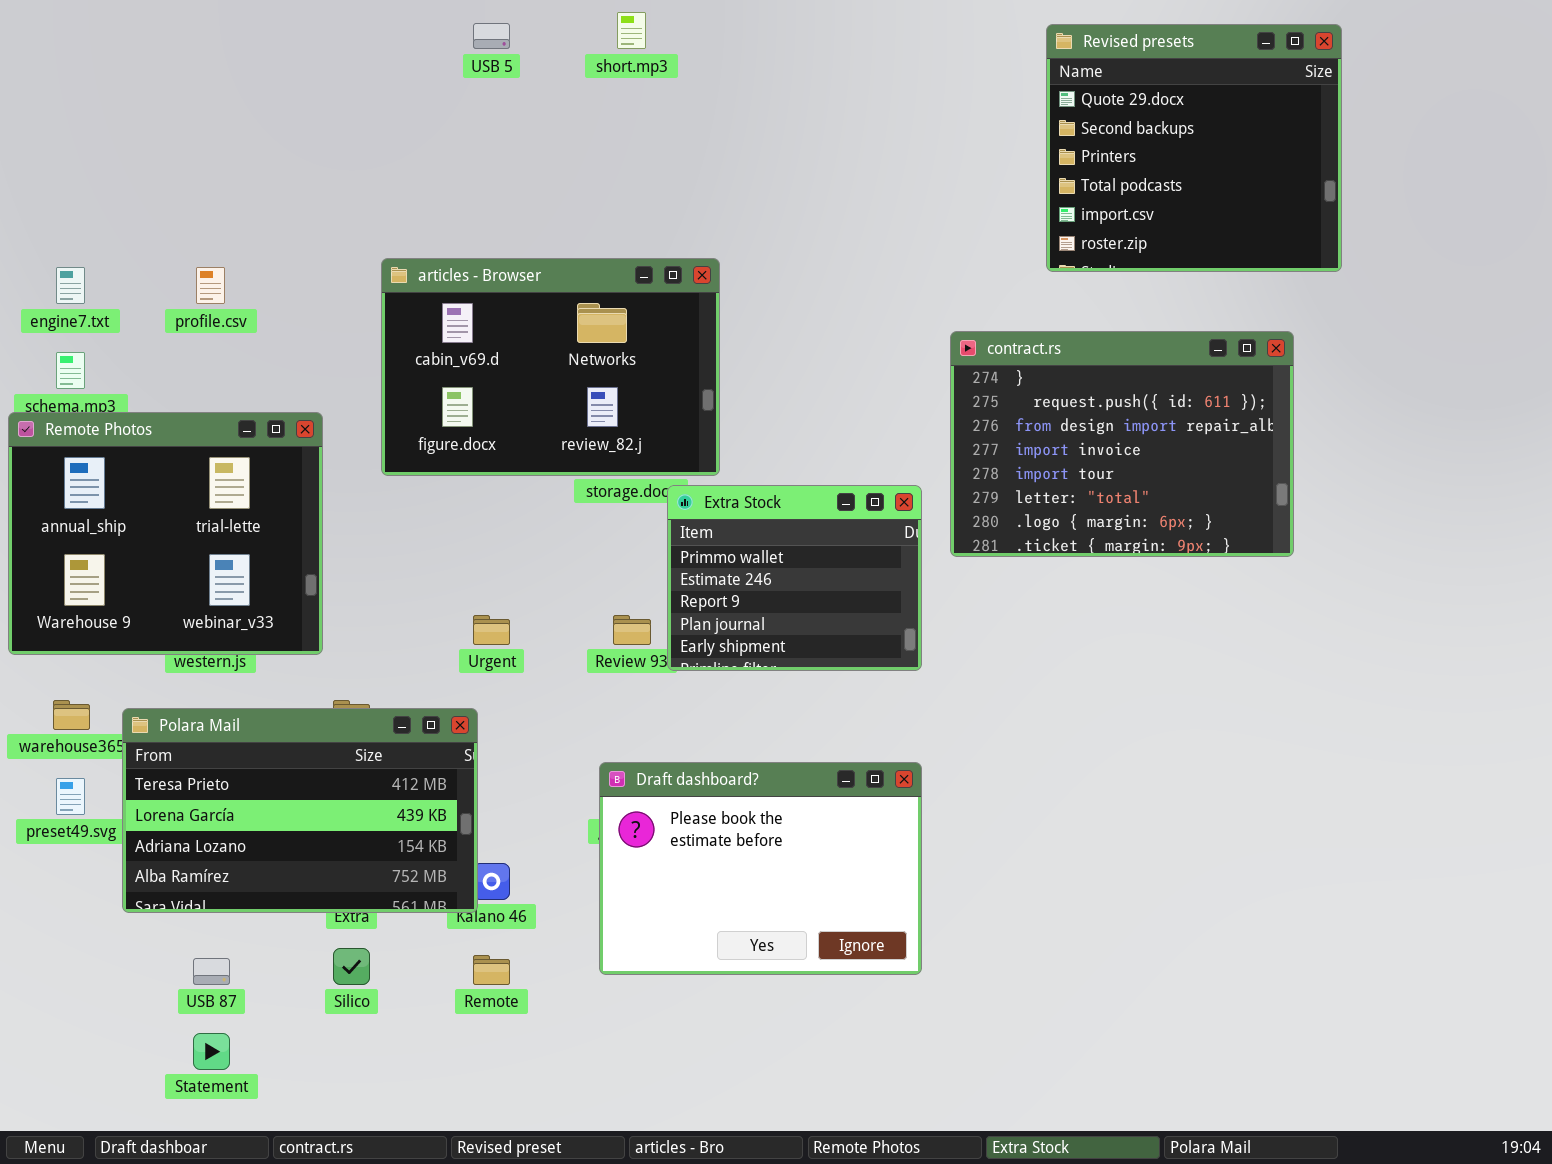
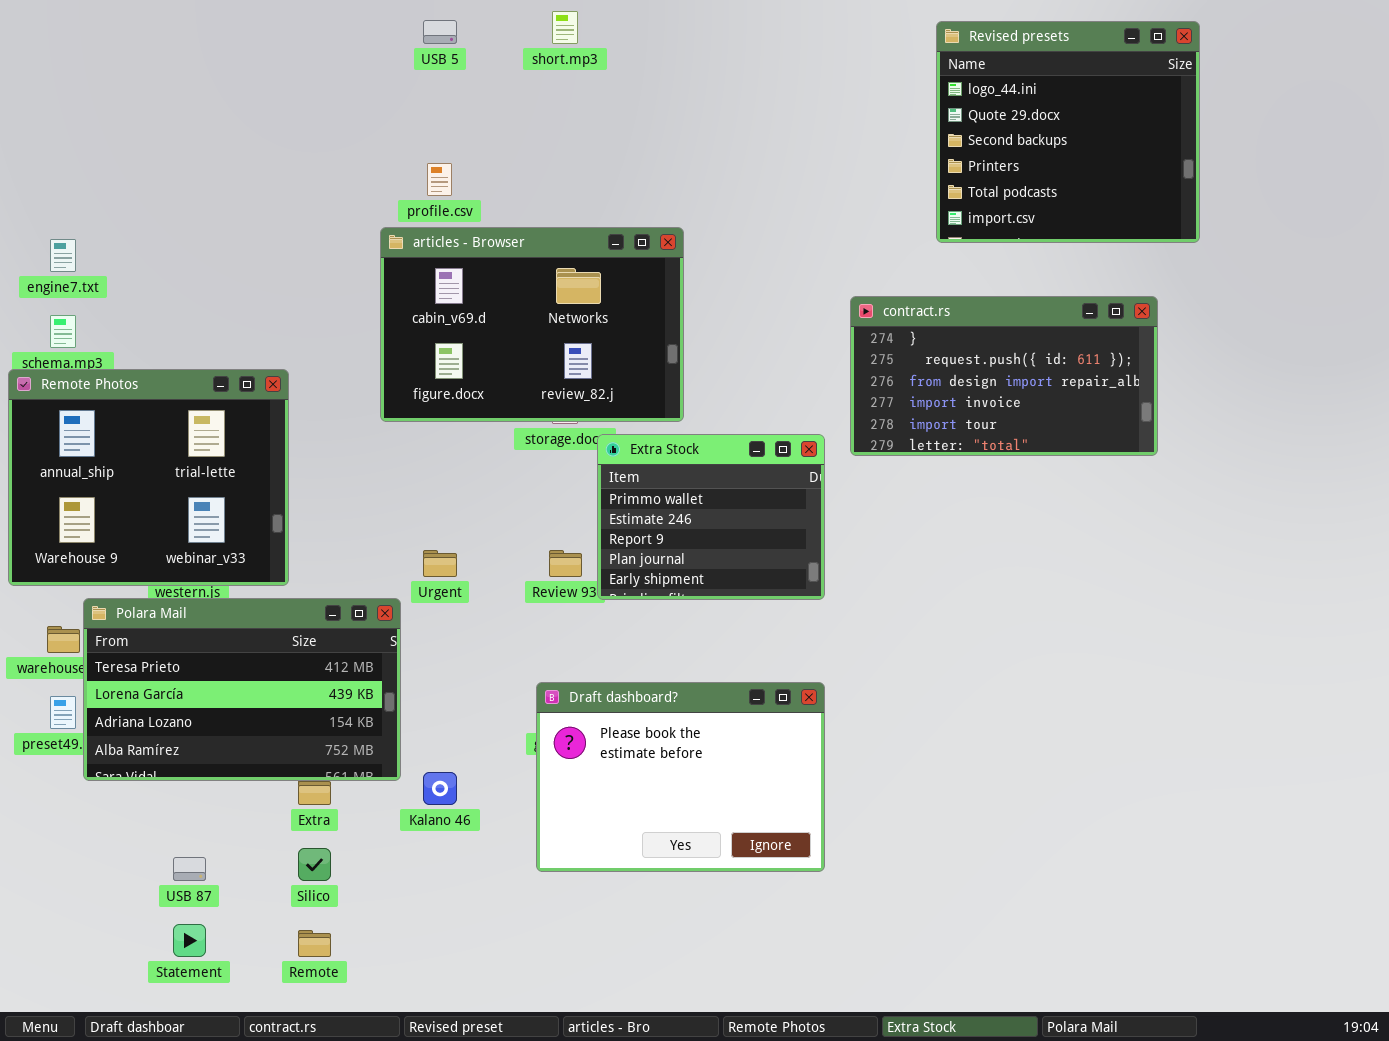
Revised presets: [1046,24,1342,272] -> [936,21,1200,243], scrolled up 1 row
articles - Browser: [381,258,720,476] -> [380,227,684,422], moved
profile.csv: [196,267,225,304] -> [427,163,452,196], moved
contract.rs: [950,331,1294,557] -> [850,296,1158,456], resized
Polara Mail: [122,708,478,913] -> [83,598,401,781], moved
Remote: [473,955,510,985] -> [298,930,331,957], moved

